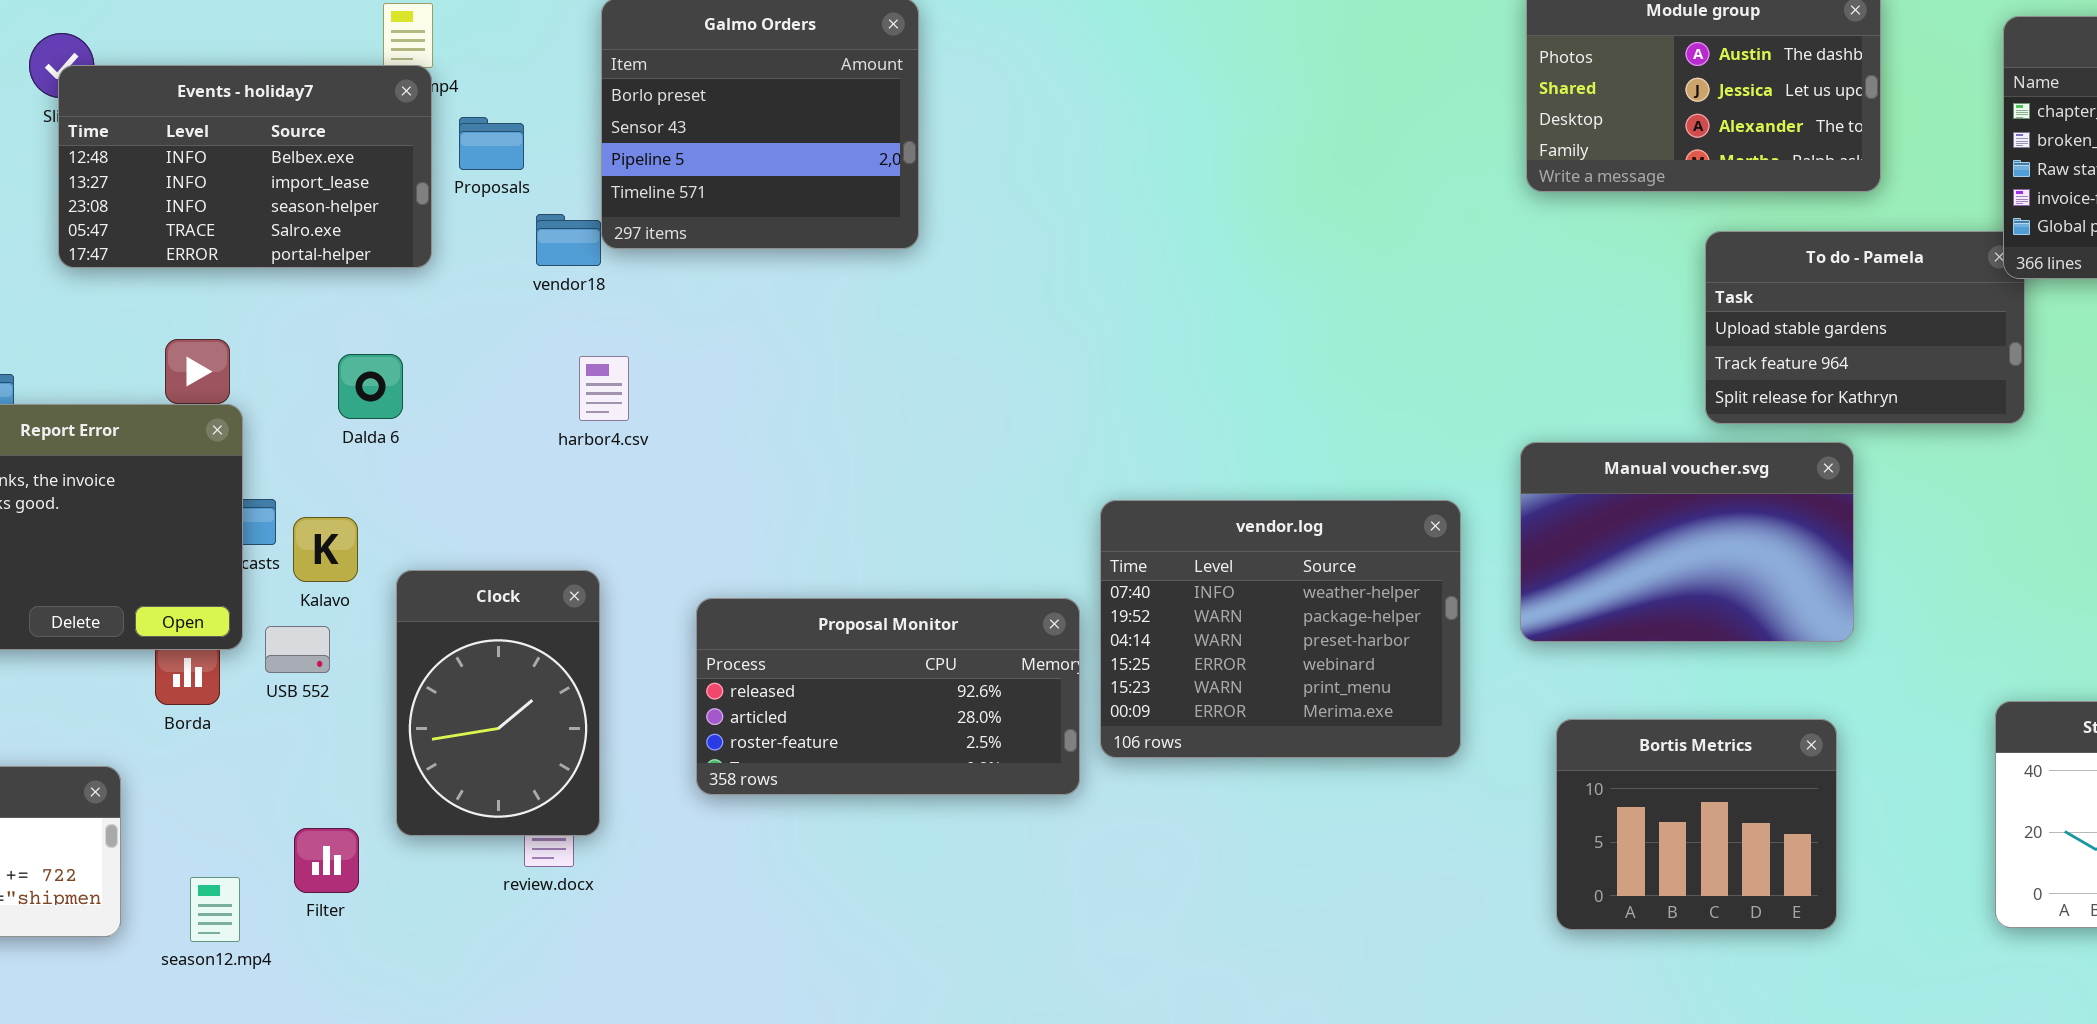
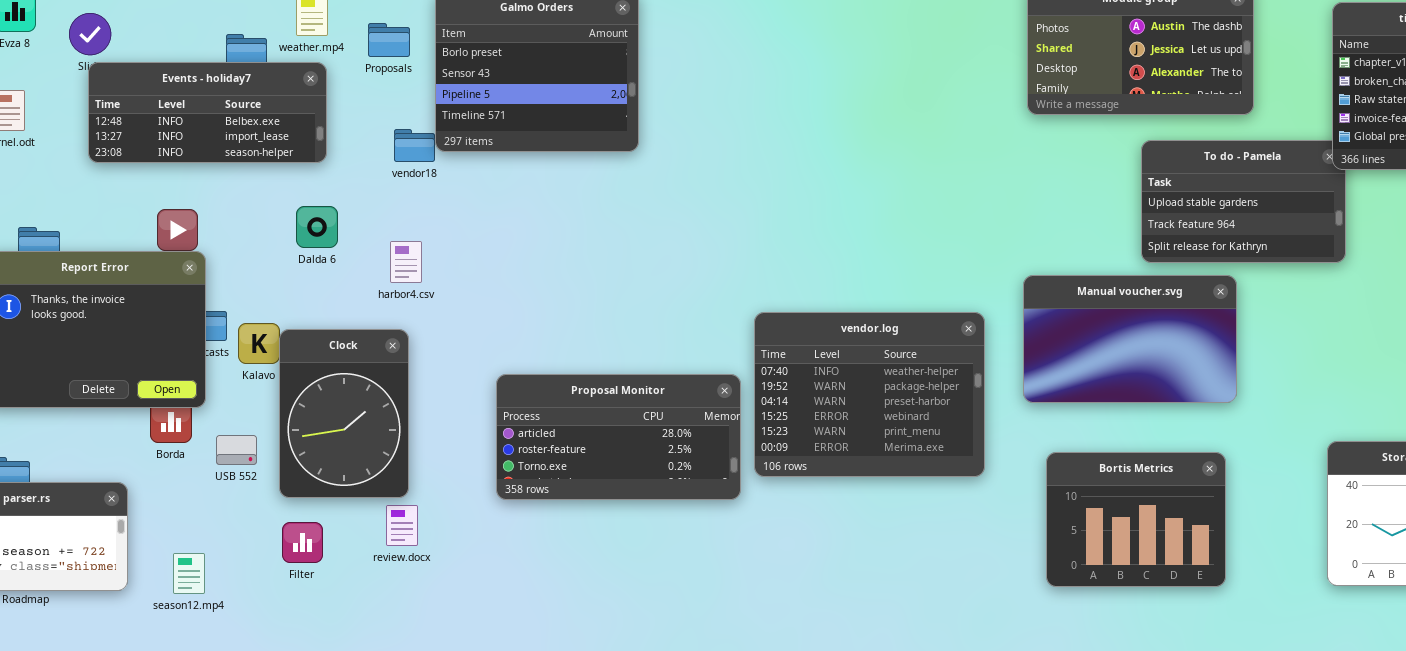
Events - holiday7: [58,65,432,268] -> [88,62,327,163], resized
Proposals: [459,117,524,170] -> [368,23,410,57], moved
Dalda 6: [338,354,403,419] -> [296,206,338,248], moved
harbor4.csv: [579,356,629,421] -> [390,241,422,283], moved
Clock: [396,570,600,836] -> [279,329,409,498], moved
Proposal Monitor: [696,598,1080,795] -> [496,374,741,500], scrolled down 1 row
USB 552: [265,626,330,673] -> [216,435,257,465], moved
Filter: [294,828,359,893] -> [282,522,323,563], moved

